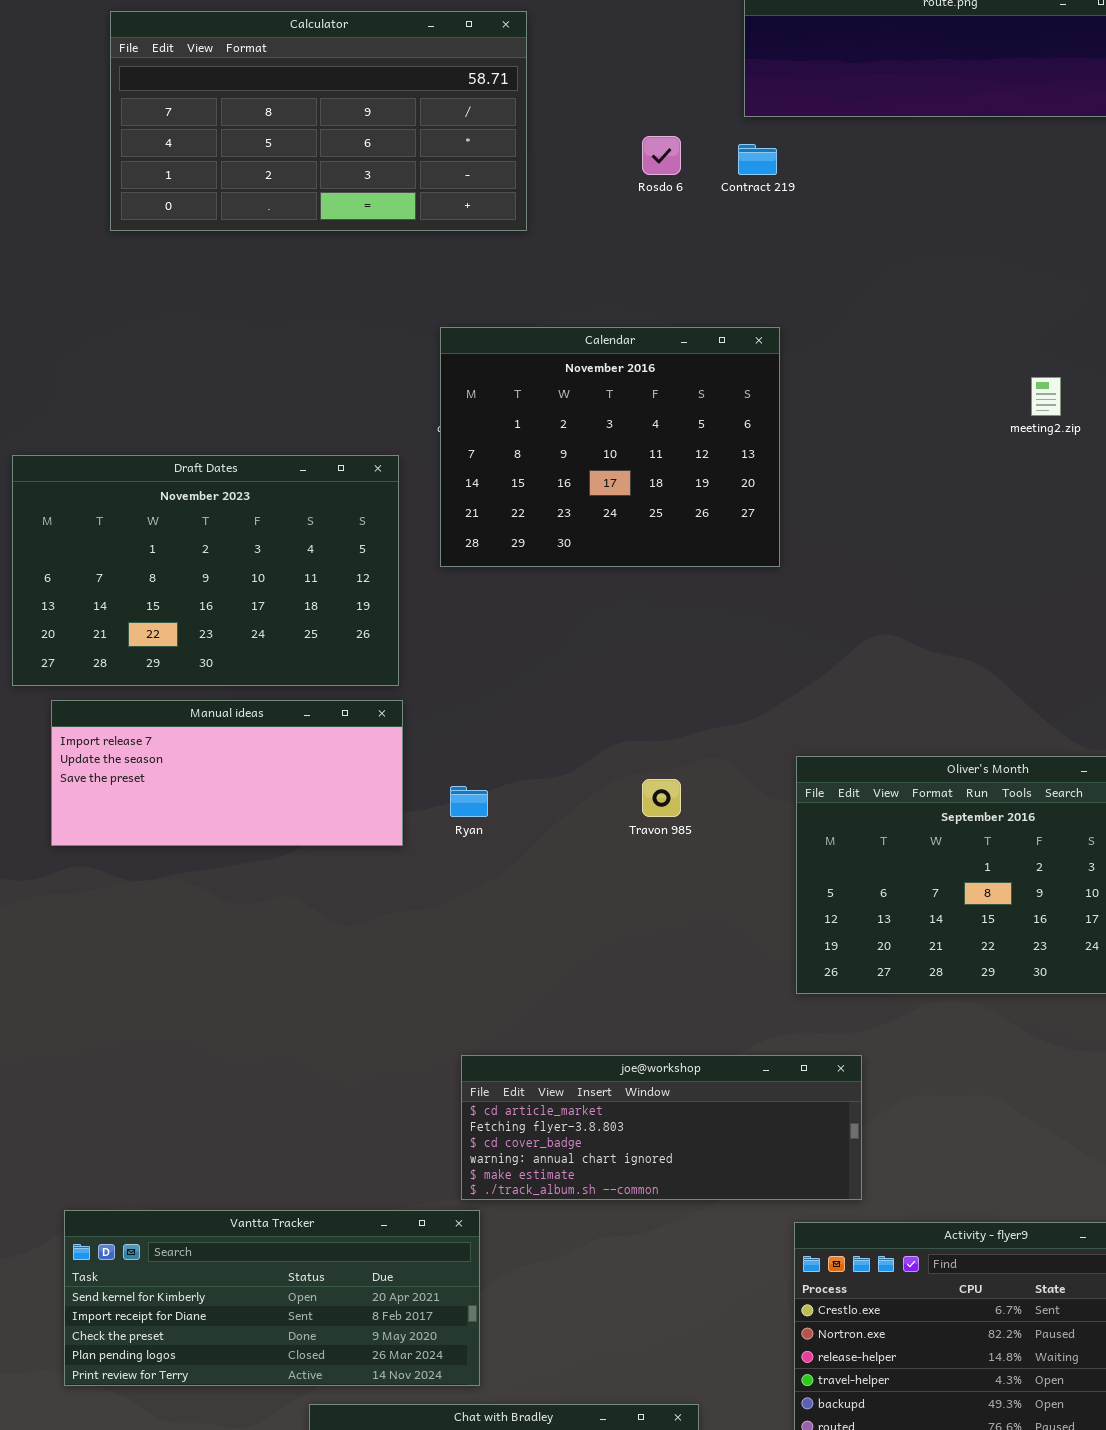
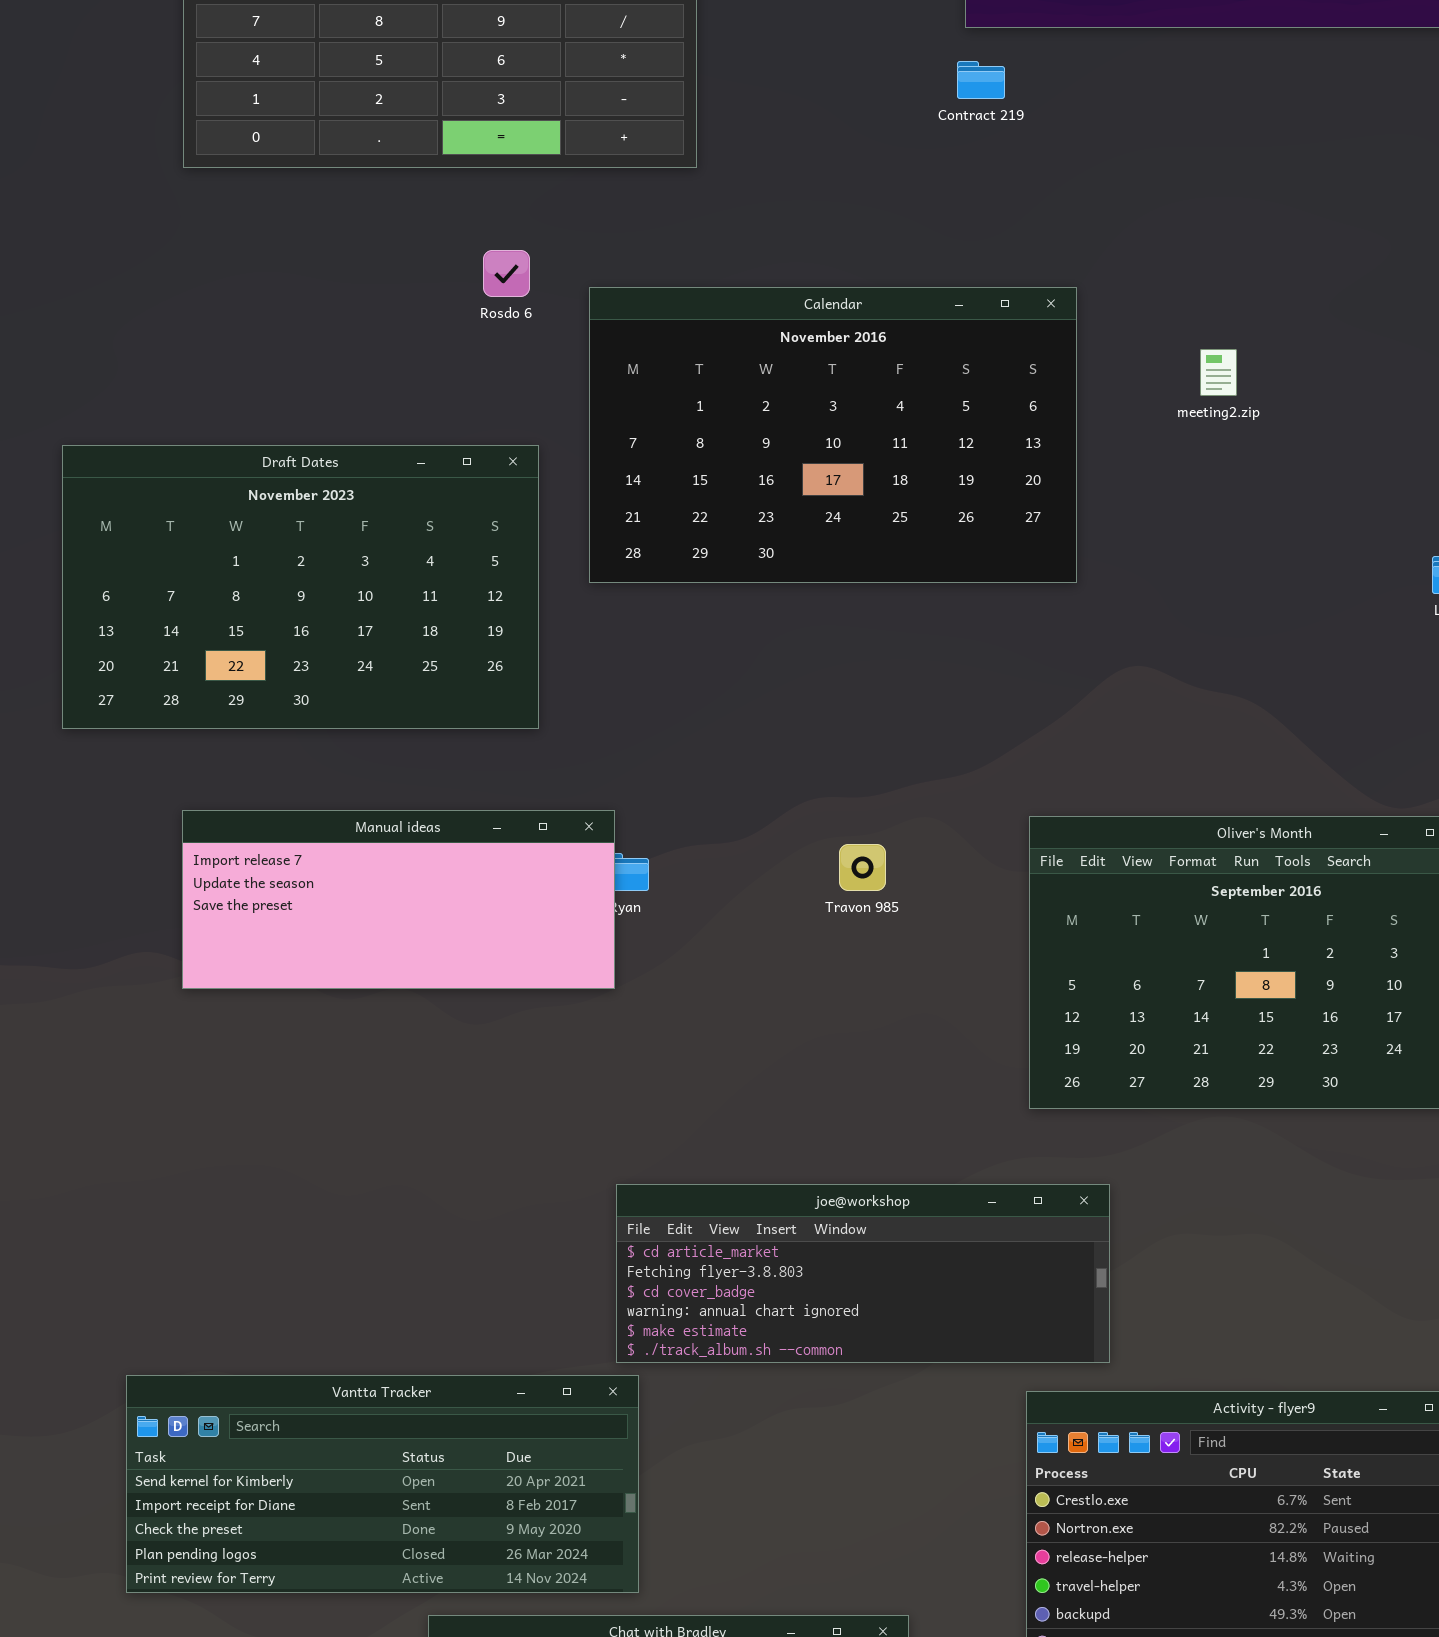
Rosdo 6: [642,136,681,175] -> [483,250,530,297], moved
Calendar: [440,327,780,567] -> [589,287,1077,583], resized
meeting2.zip: [1031,377,1061,416] -> [1200,349,1237,396], moved
Manual ideas: [51,700,403,846] -> [182,810,615,989], moved

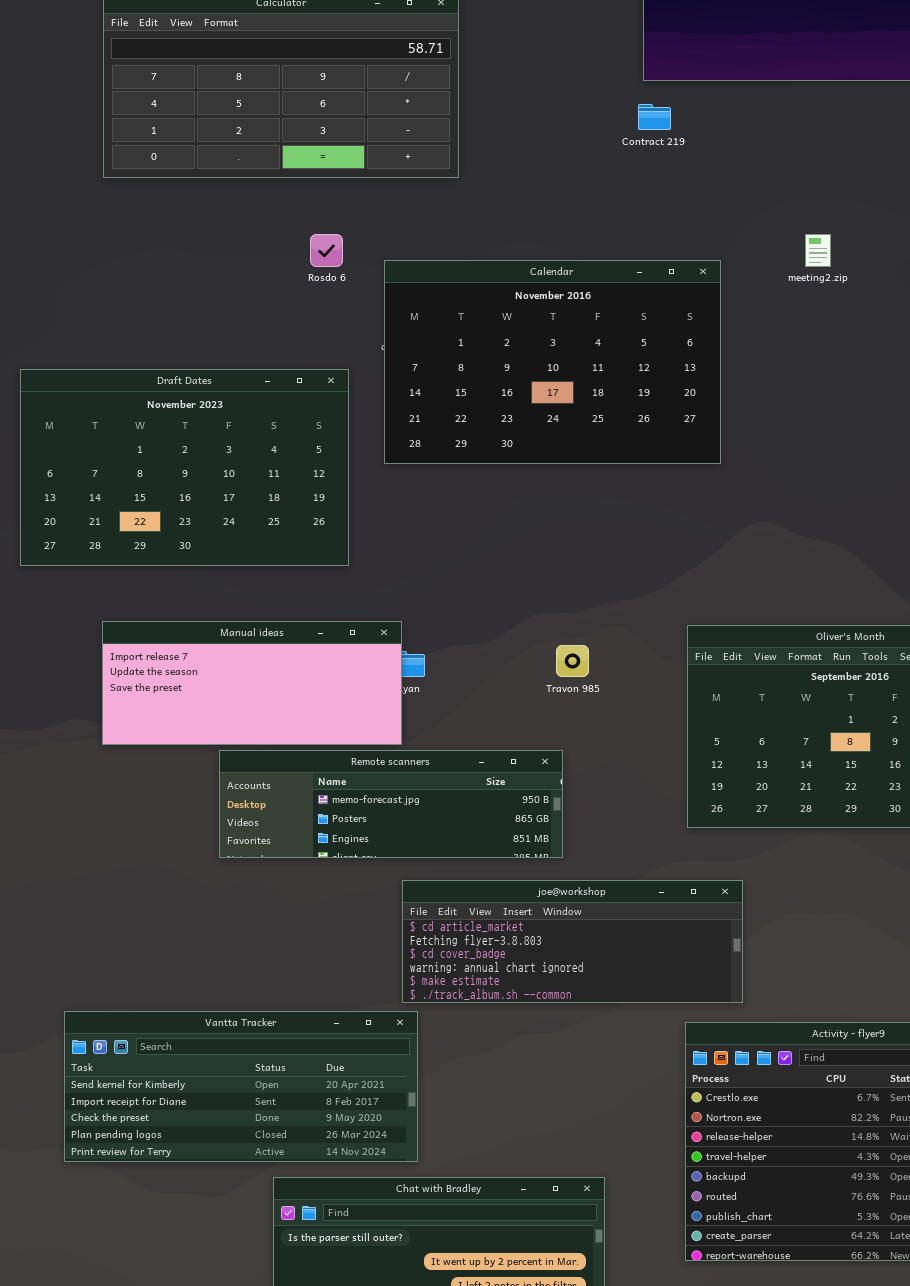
meeting2.zip: [1200,349,1237,396] -> [805,234,831,267], moved
Remote scanners: none -> [219,750,563,858], opened

